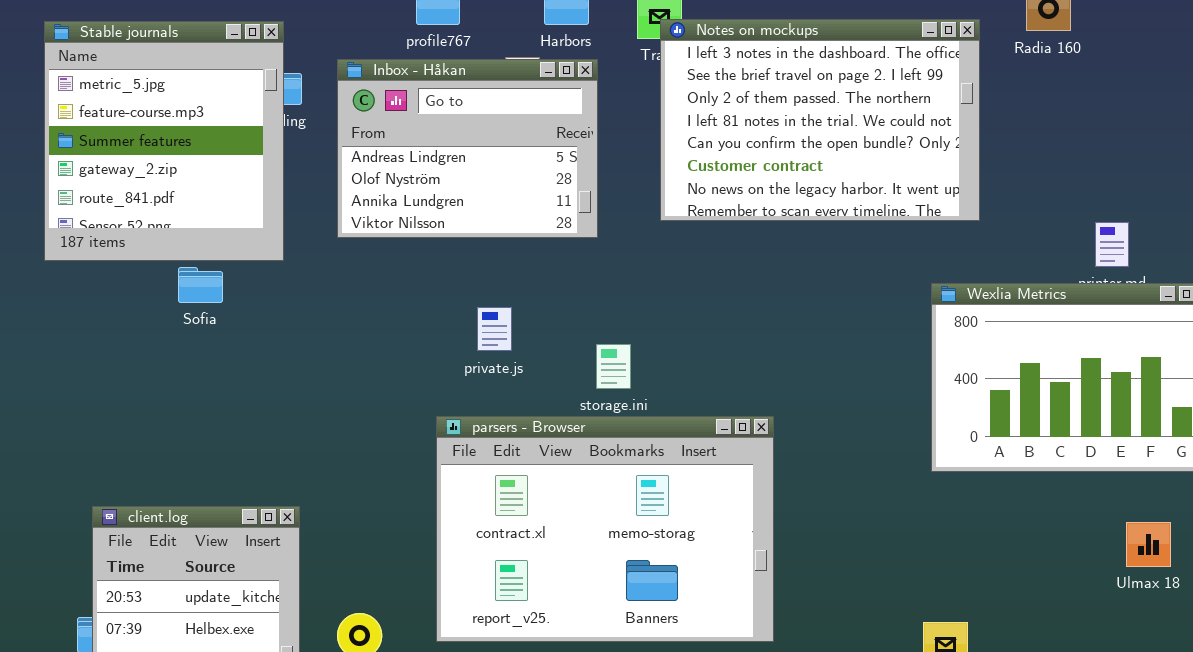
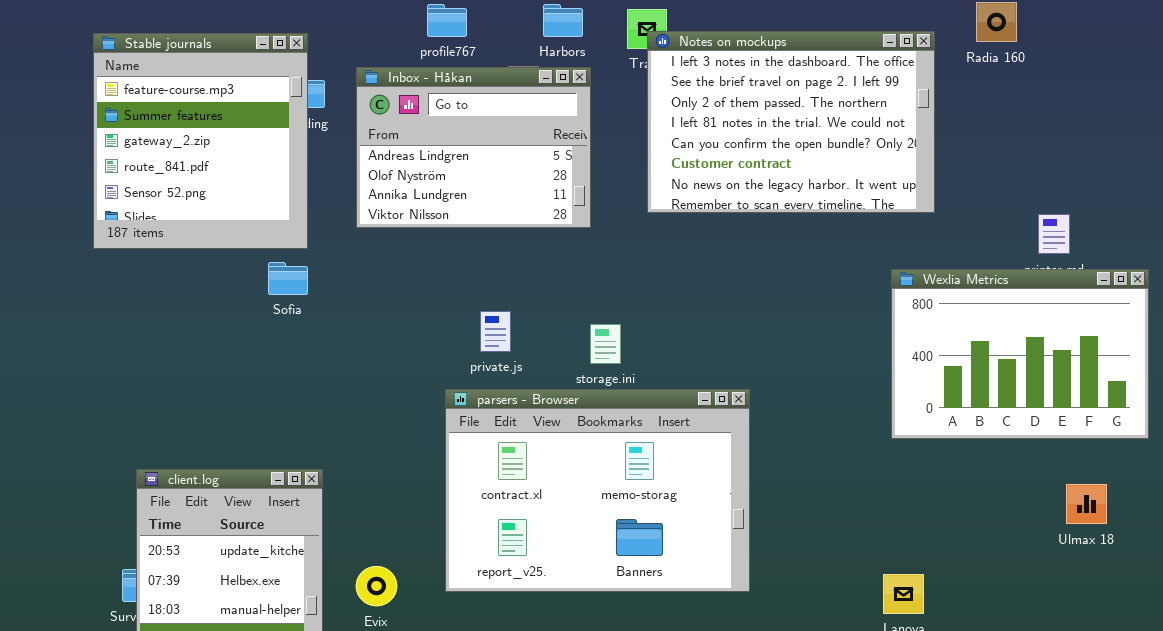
Stable journals: [44,21,284,261] -> [93,33,308,249], scrolled down 1 row
Sofia: [178,267,223,303] -> [268,262,308,295], moved
private.js: [477,307,512,351] -> [480,311,511,352], moved

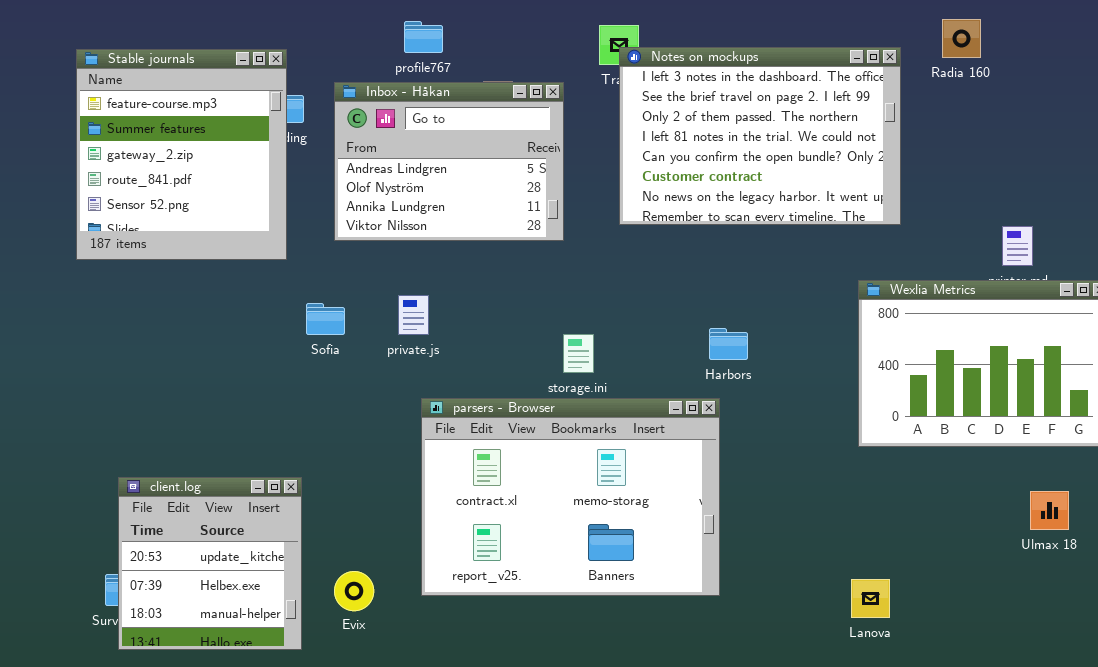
Harbors: [543,4,583,37] -> [709,328,748,360], moved
Sofia: [268,262,308,295] -> [306,303,345,335], moved
private.js: [480,311,511,352] -> [398,295,429,335], moved

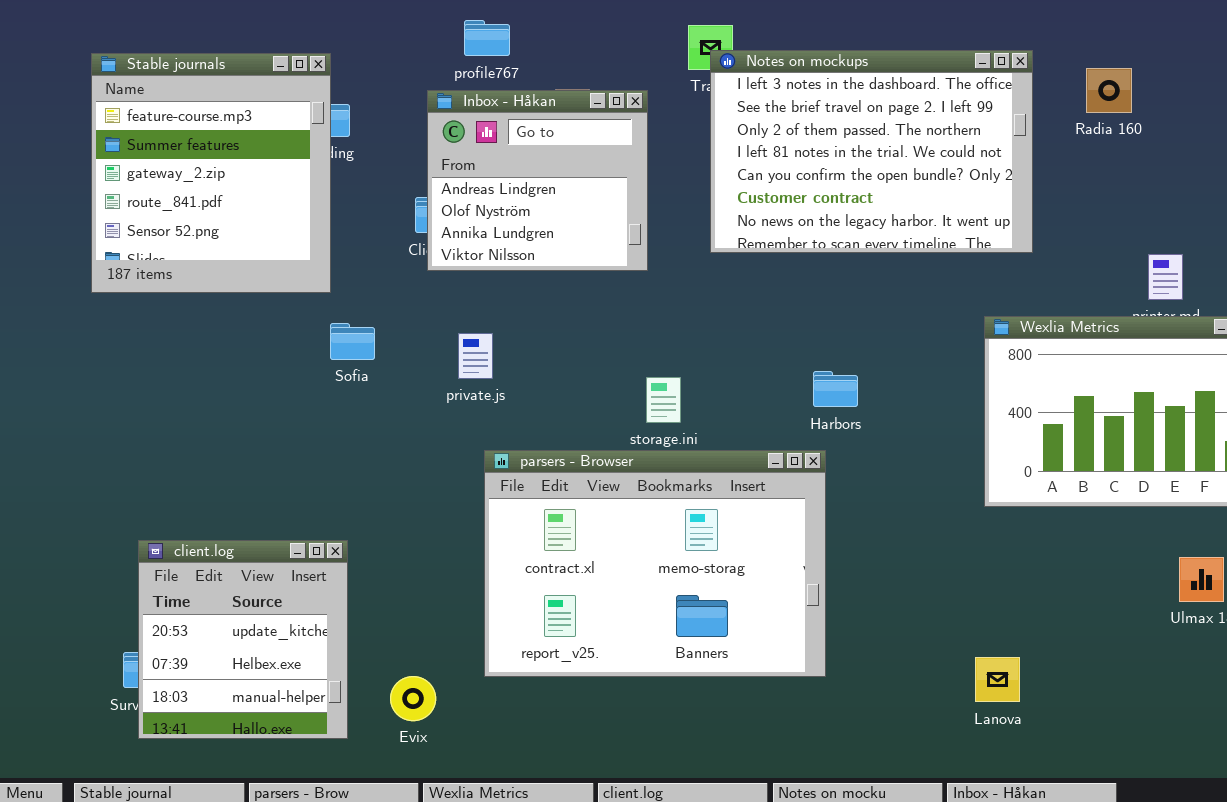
Radia 160: [942,19,981,58] -> [1086,68,1132,113], moved
Inbox - Håkan: [334,82,564,241] -> [427,90,648,271], resized
Sofia: [306,303,345,335] -> [330,323,375,360], moved
Evix: [334,571,374,611] -> [390,676,436,721], moved

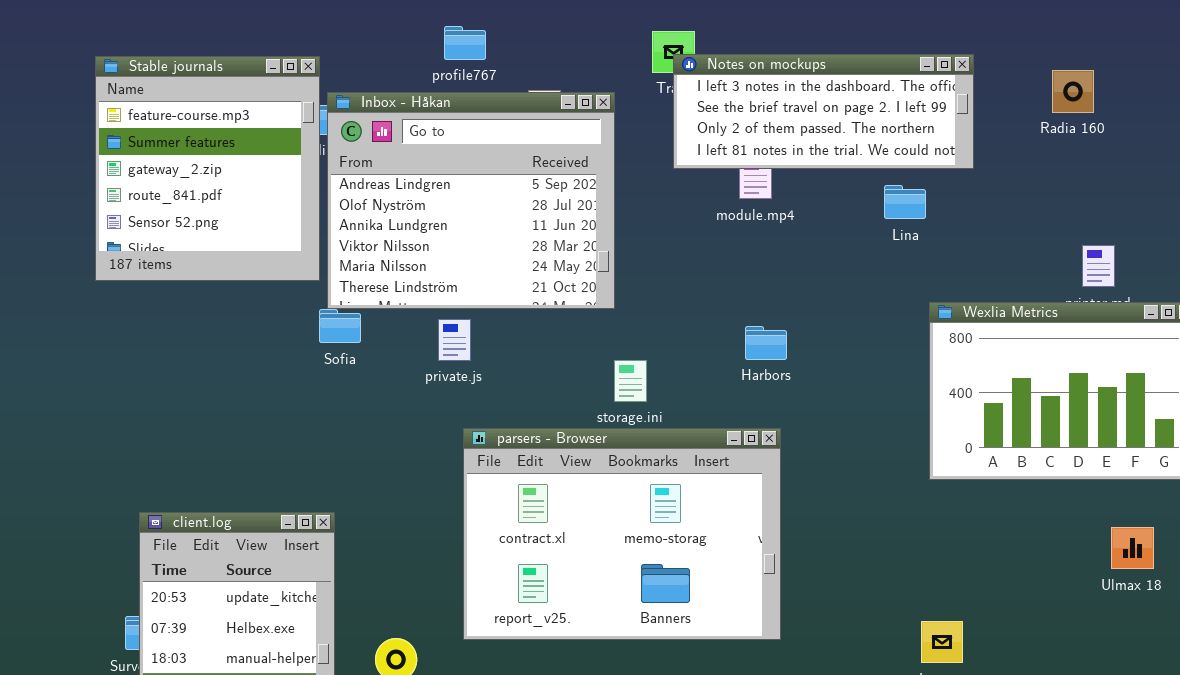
Notes on mockups: [710,50,1033,253] -> [673,54,974,169], resized
Radia 160: [1086,68,1132,113] -> [1052,70,1094,113], moved
Inbox - Håkan: [427,90,648,271] -> [327,92,615,309], resized
Harbors: [813,371,858,407] -> [745,326,787,360], moved

